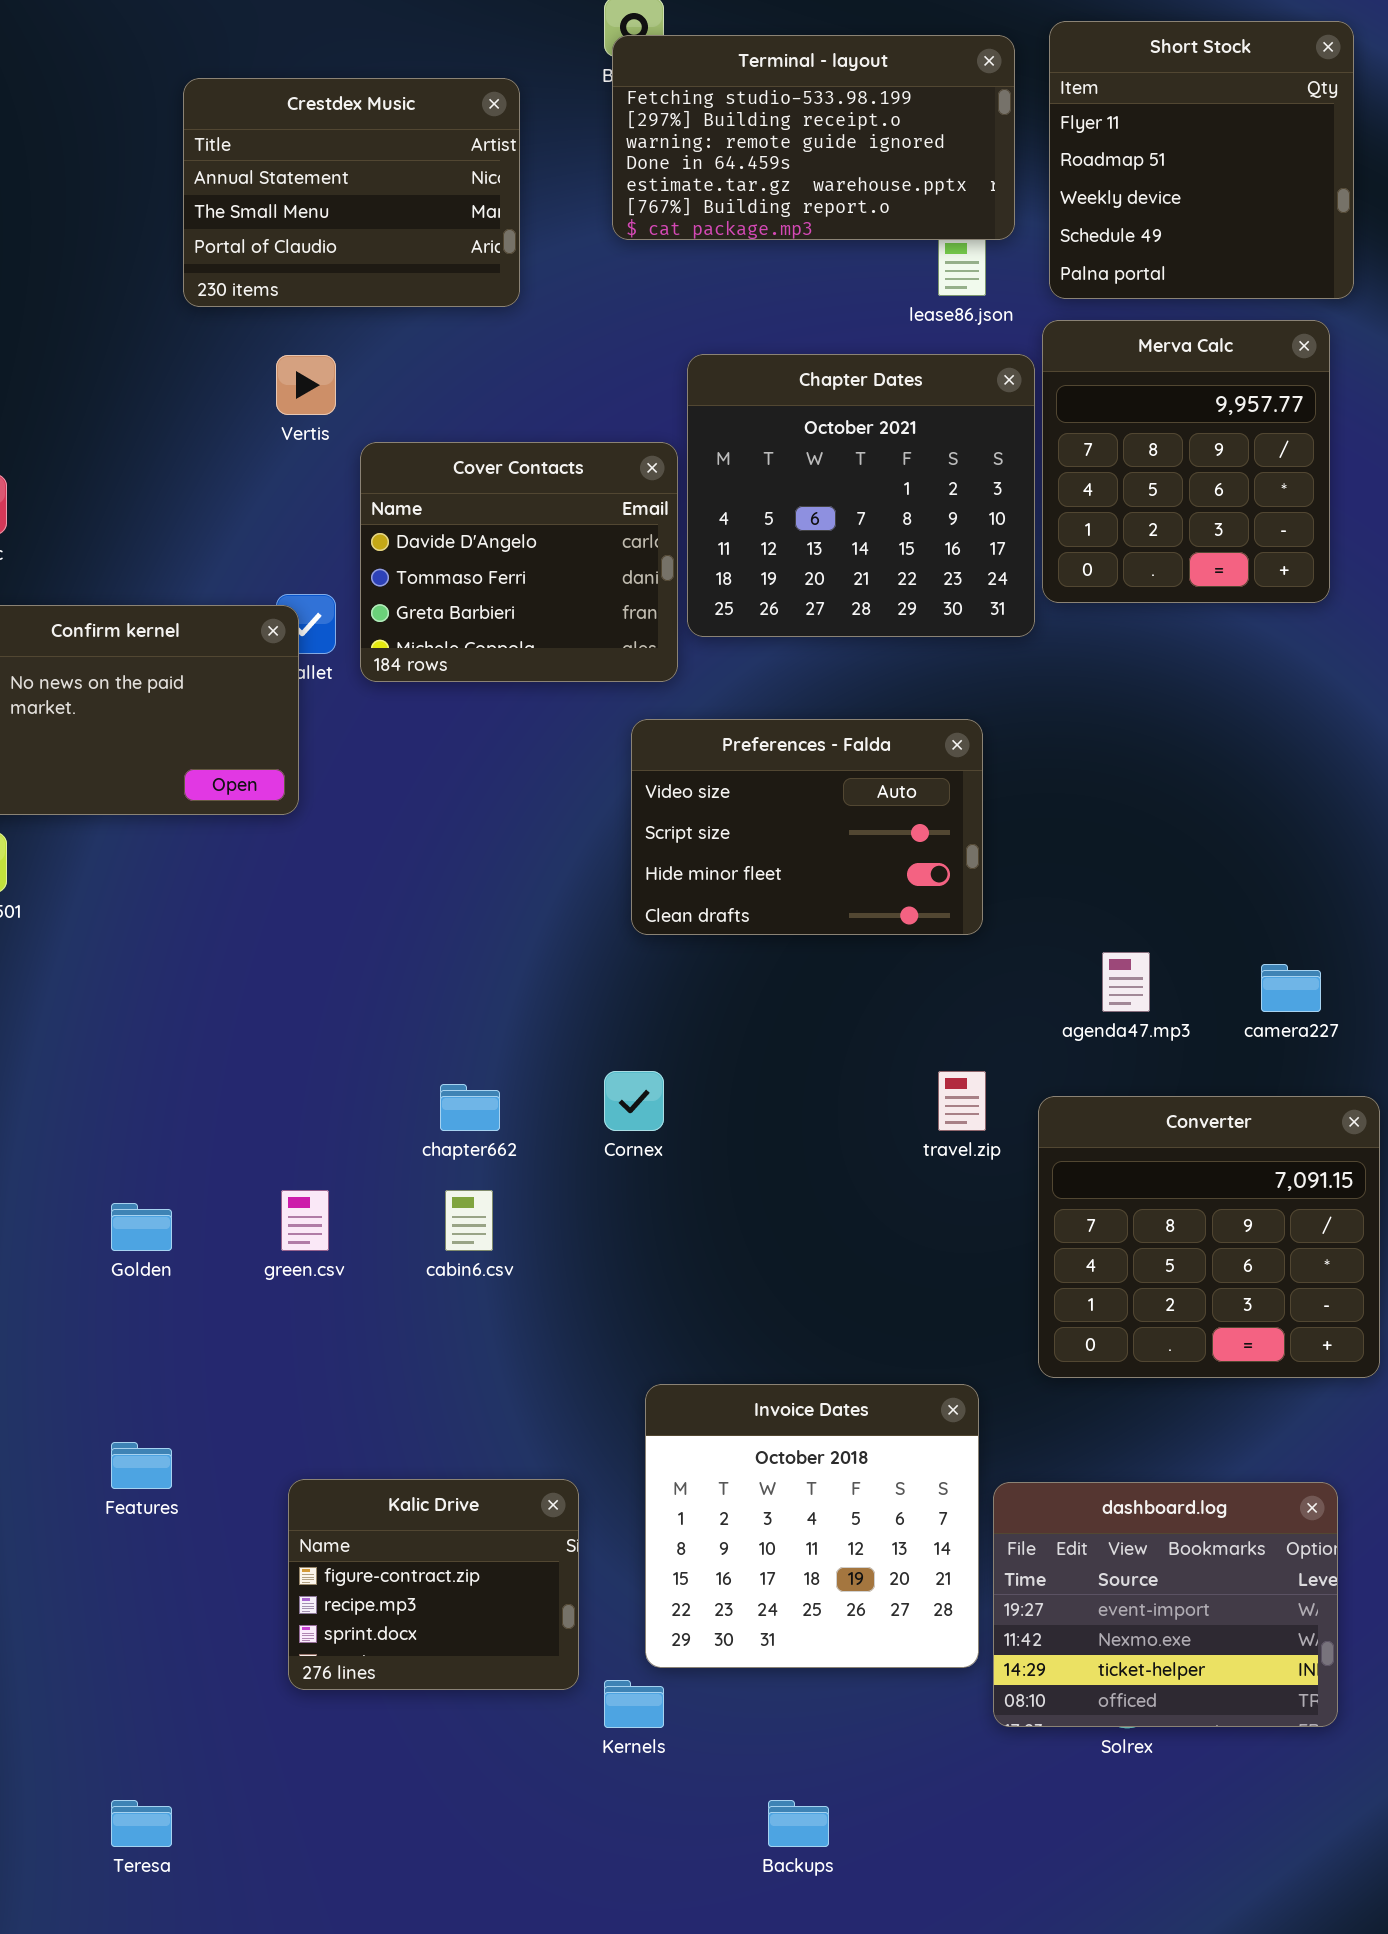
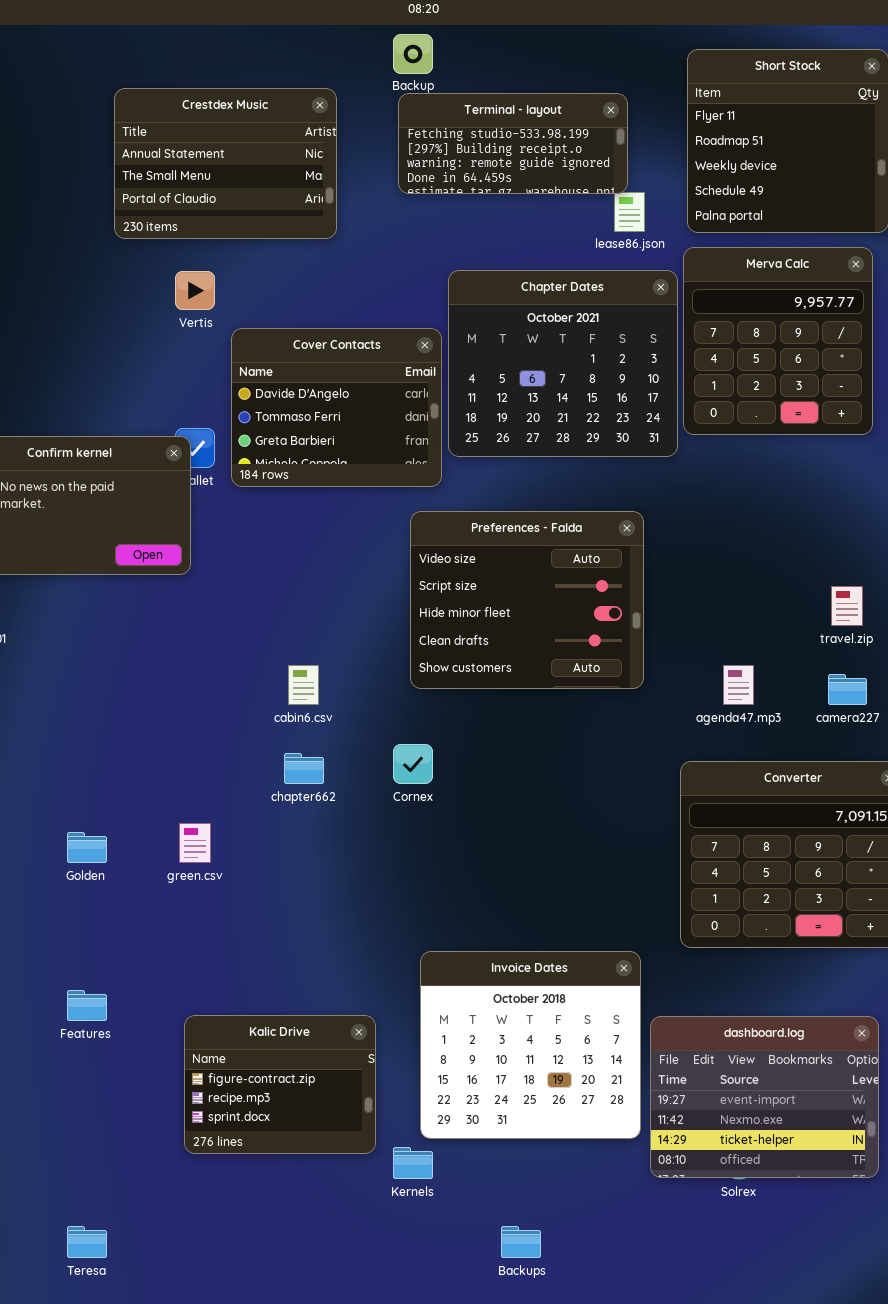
Terminal - layout: [612,35,1015,240] -> [398,93,628,194], resized
Preferences - Falda: [631,719,983,935] -> [410,511,644,689], resized
travel.zip: [938,1071,986,1131] -> [831,586,863,626], moved
cabin6.csv: [445,1190,493,1251] -> [288,665,319,705], moved

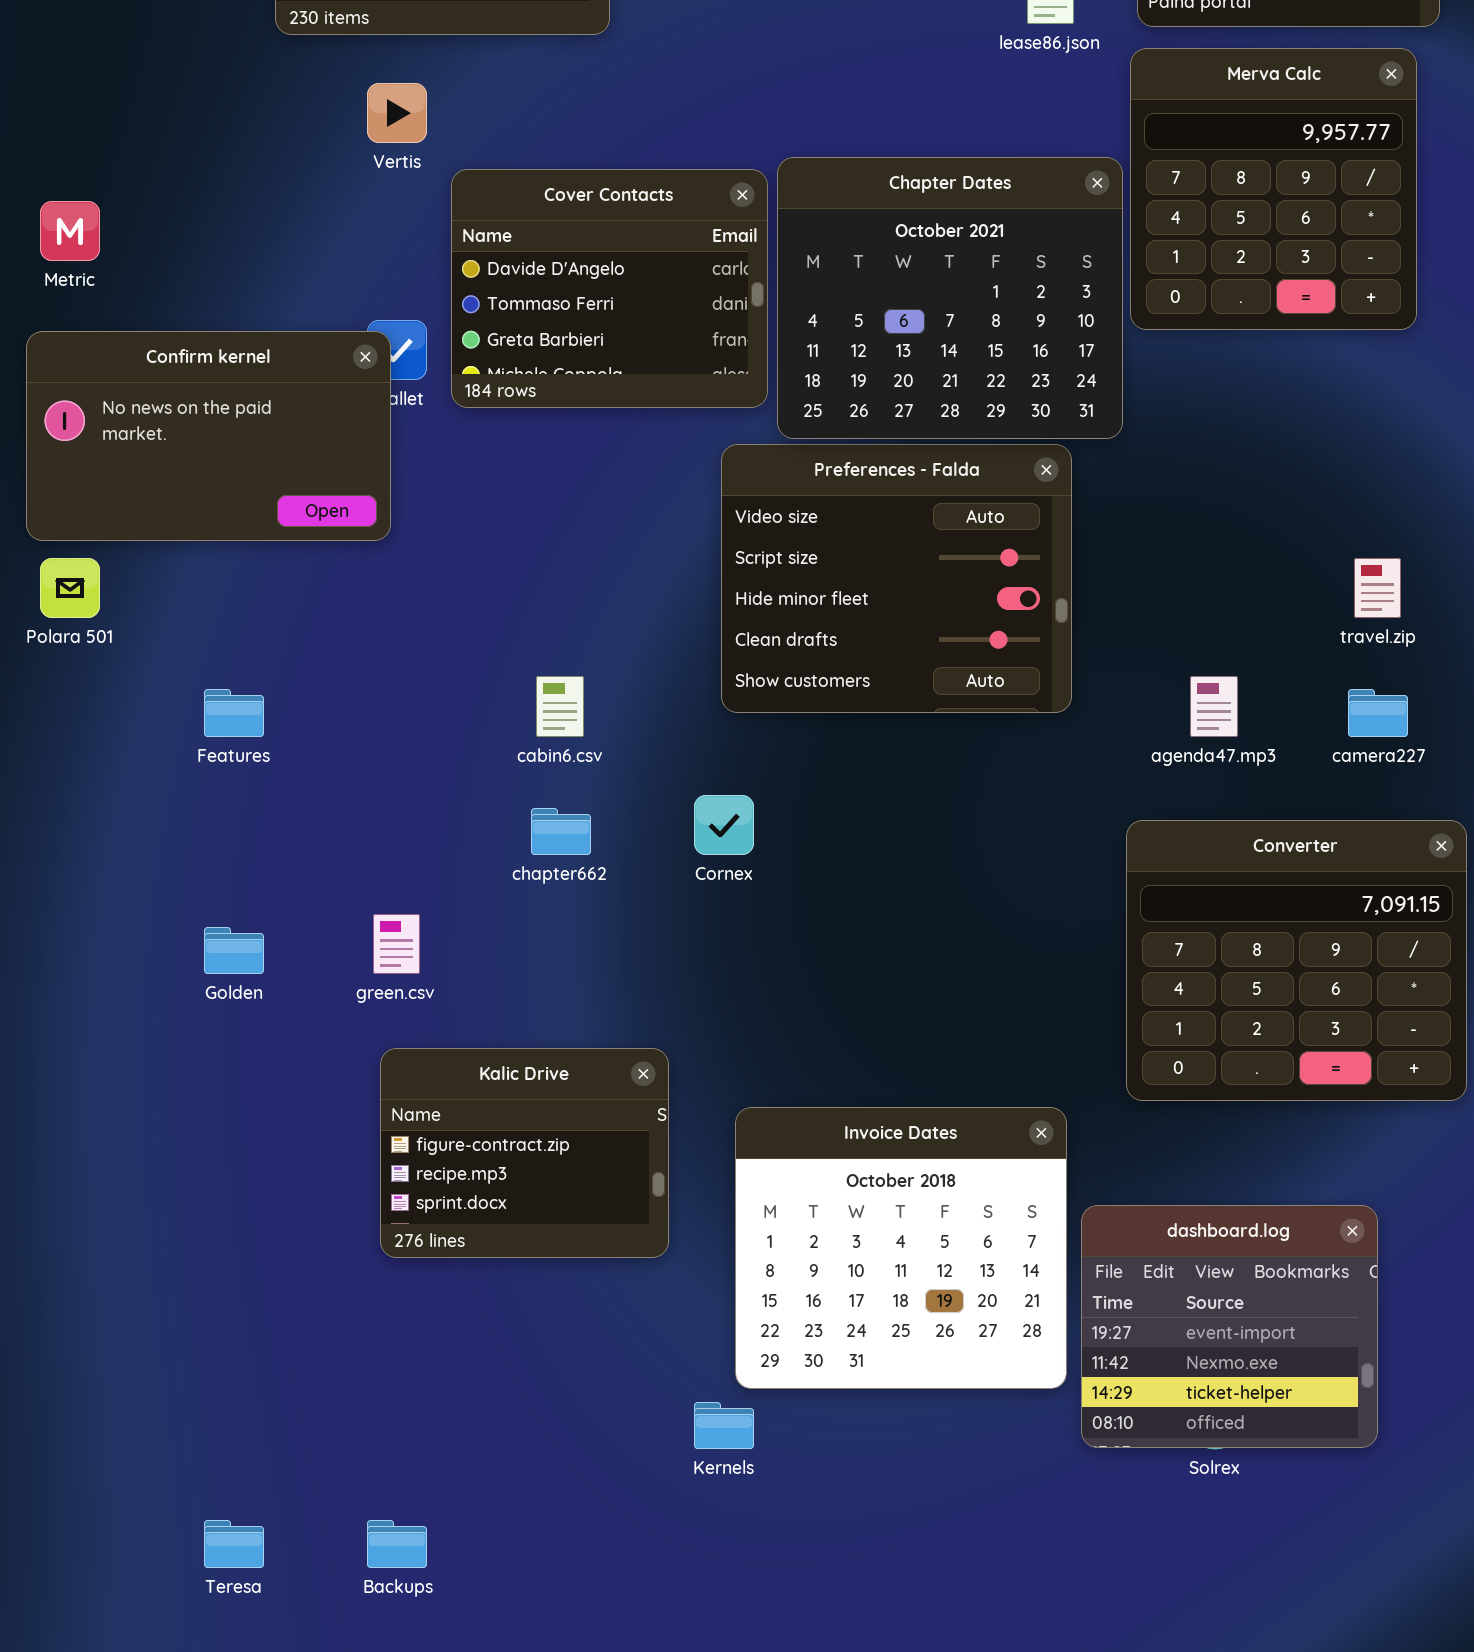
Chapter Dates: [448,270,678,457] -> [777,157,1123,439], moved
Features: [67,990,107,1021] -> [204,689,264,737], moved
Kalic Drive: [184,1015,376,1154] -> [380,1048,669,1258], moved
dashboard.log: [650,1016,879,1178] -> [1081,1205,1378,1448], resized
Backups: [501,1226,541,1258] -> [367,1520,427,1568], moved

